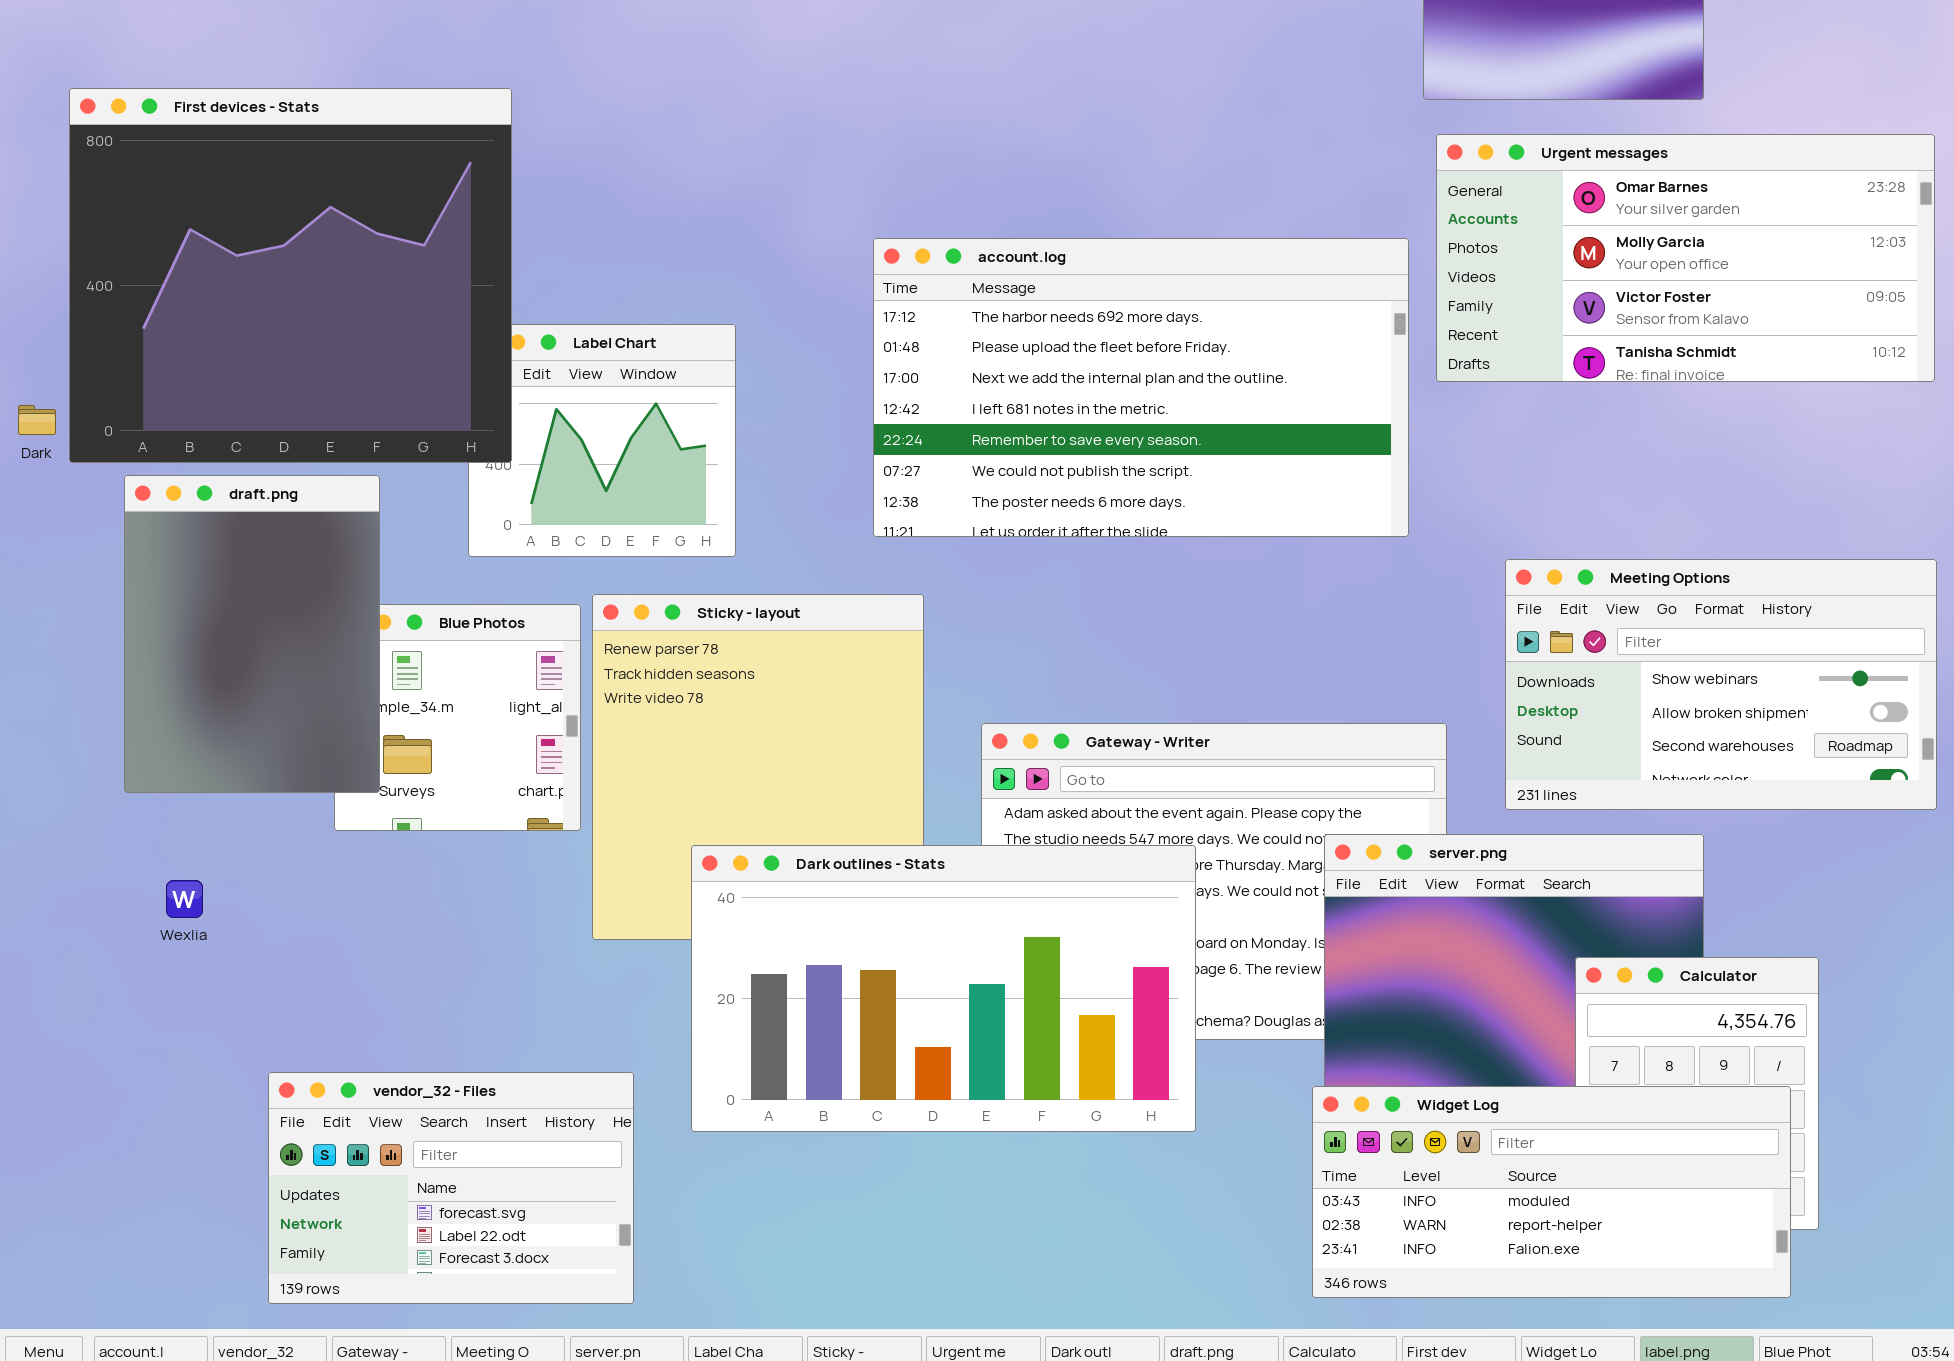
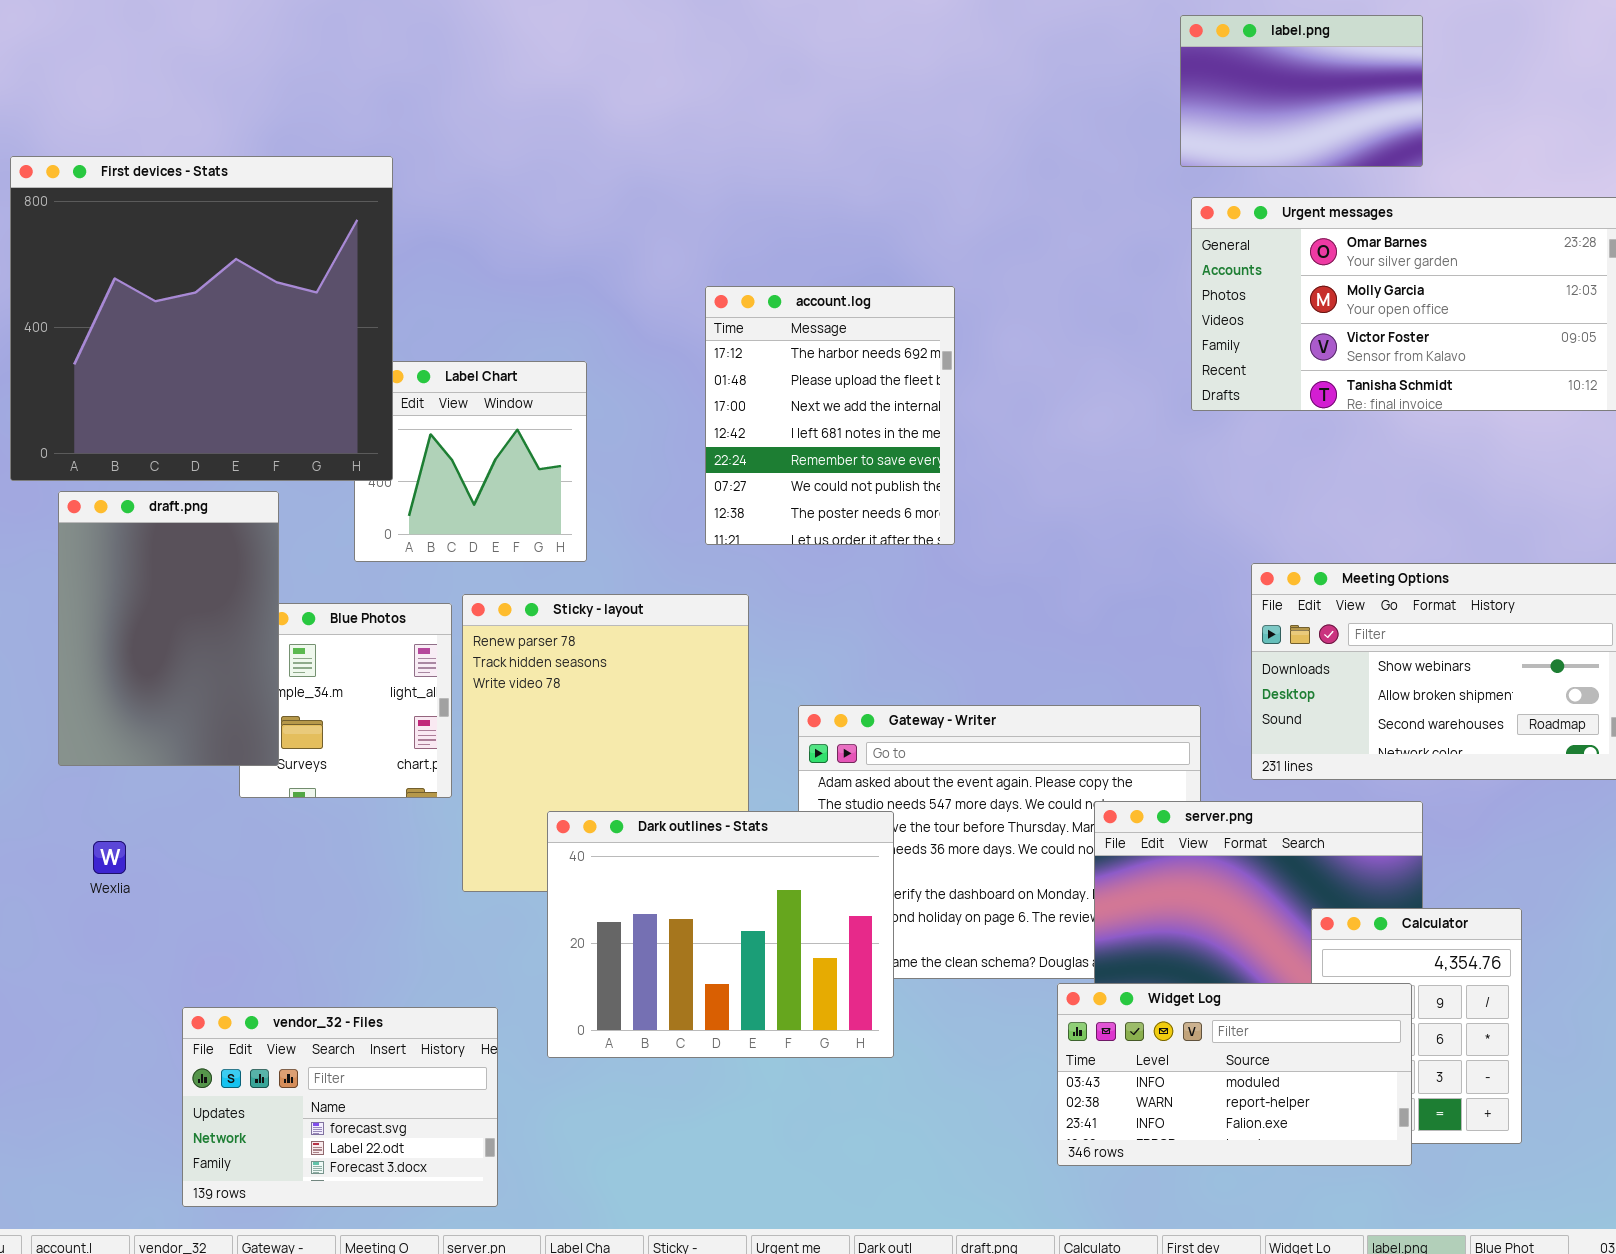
account.log: [873,238,1409,537] -> [705,286,955,545], resized
Dark outlines - Stats: [691,845,1196,1132] -> [547,811,894,1058], resized
Widget Log: [1312,1086,1791,1298] -> [1057,983,1412,1166], moved, resized

